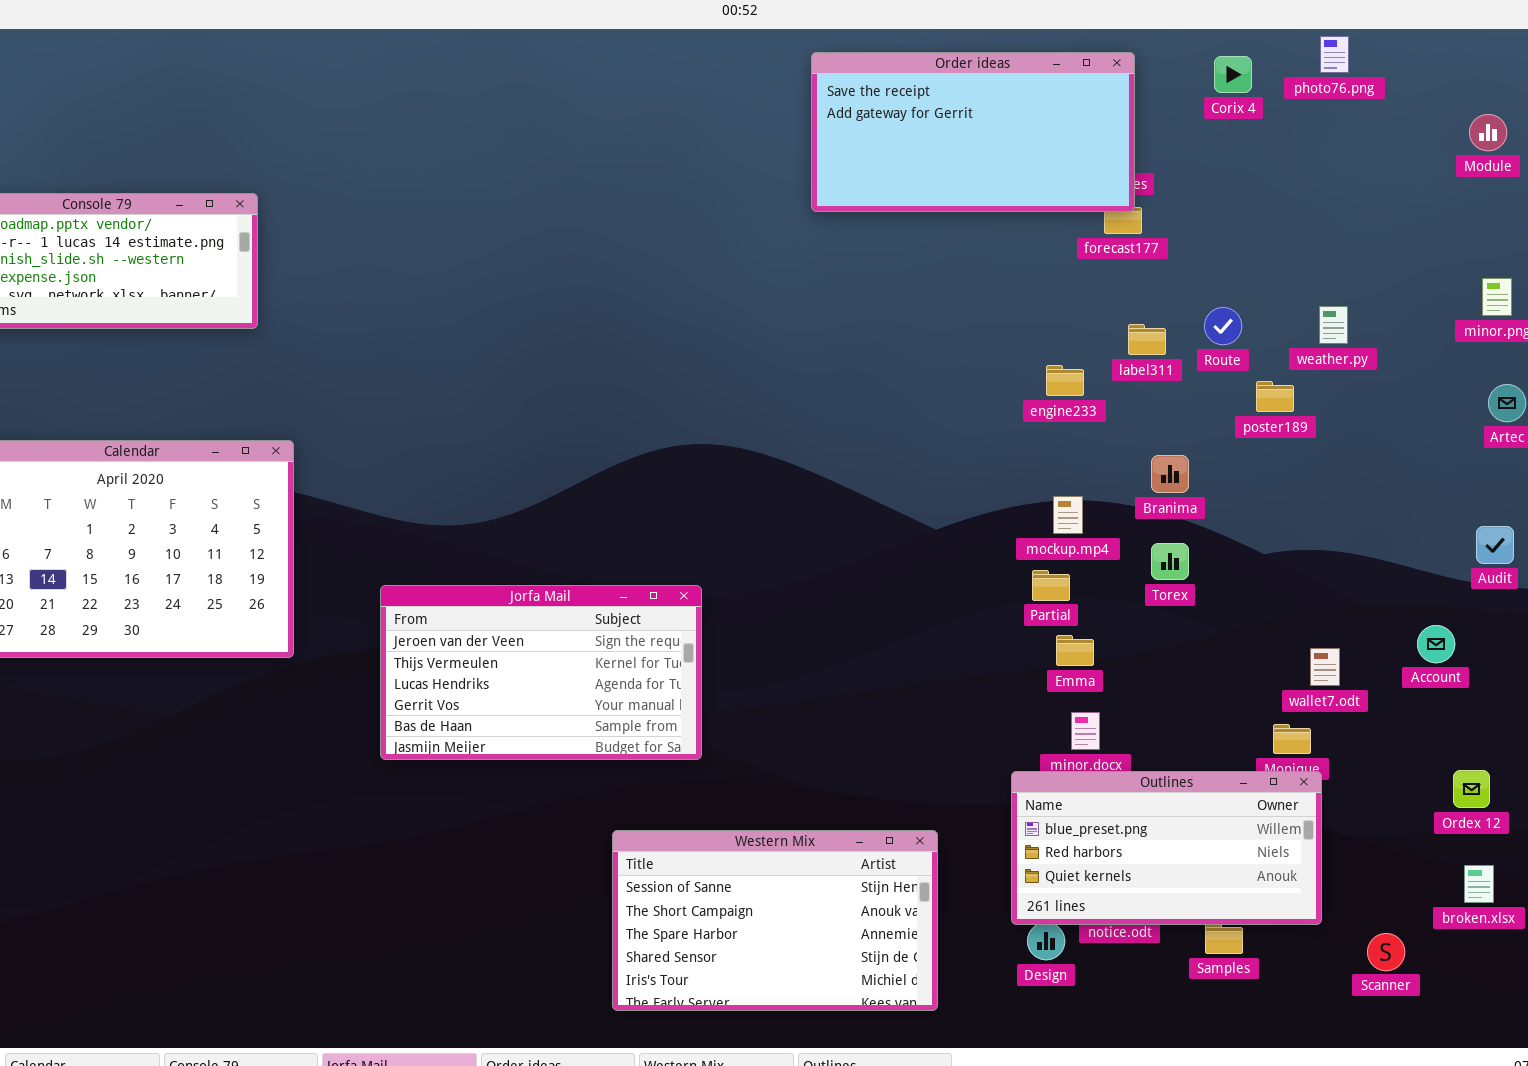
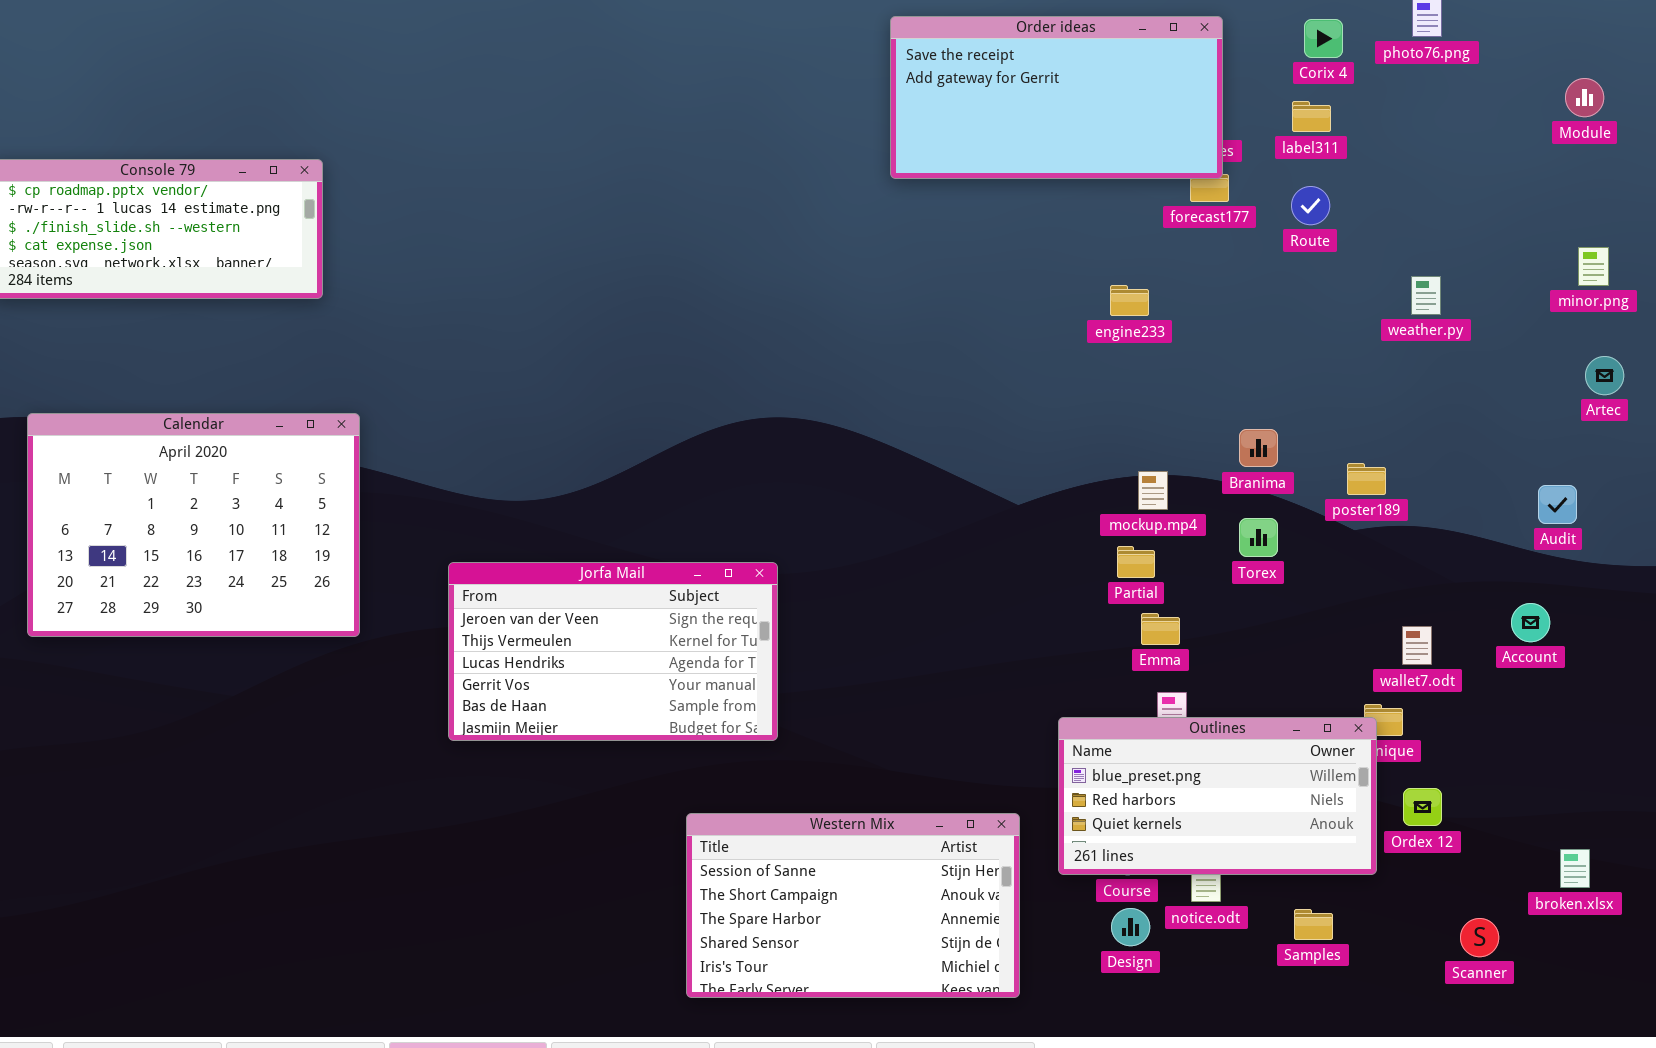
Route: [1204,307,1242,345] -> [1291,186,1330,225], moved
label311: [1128,324,1166,355] -> [1292,101,1331,132], moved
engine233: [1046,365,1084,396] -> [1110,285,1149,316], moved
poster189: [1256,381,1294,412] -> [1347,463,1386,495], moved
Audit: [1476,526,1514,564] -> [1538,485,1577,524], moved
Ordex 12: [1453,770,1490,808] -> [1403,788,1442,826], moved
Outlines: [1011,771,1322,925] -> [1058,717,1377,875], moved

